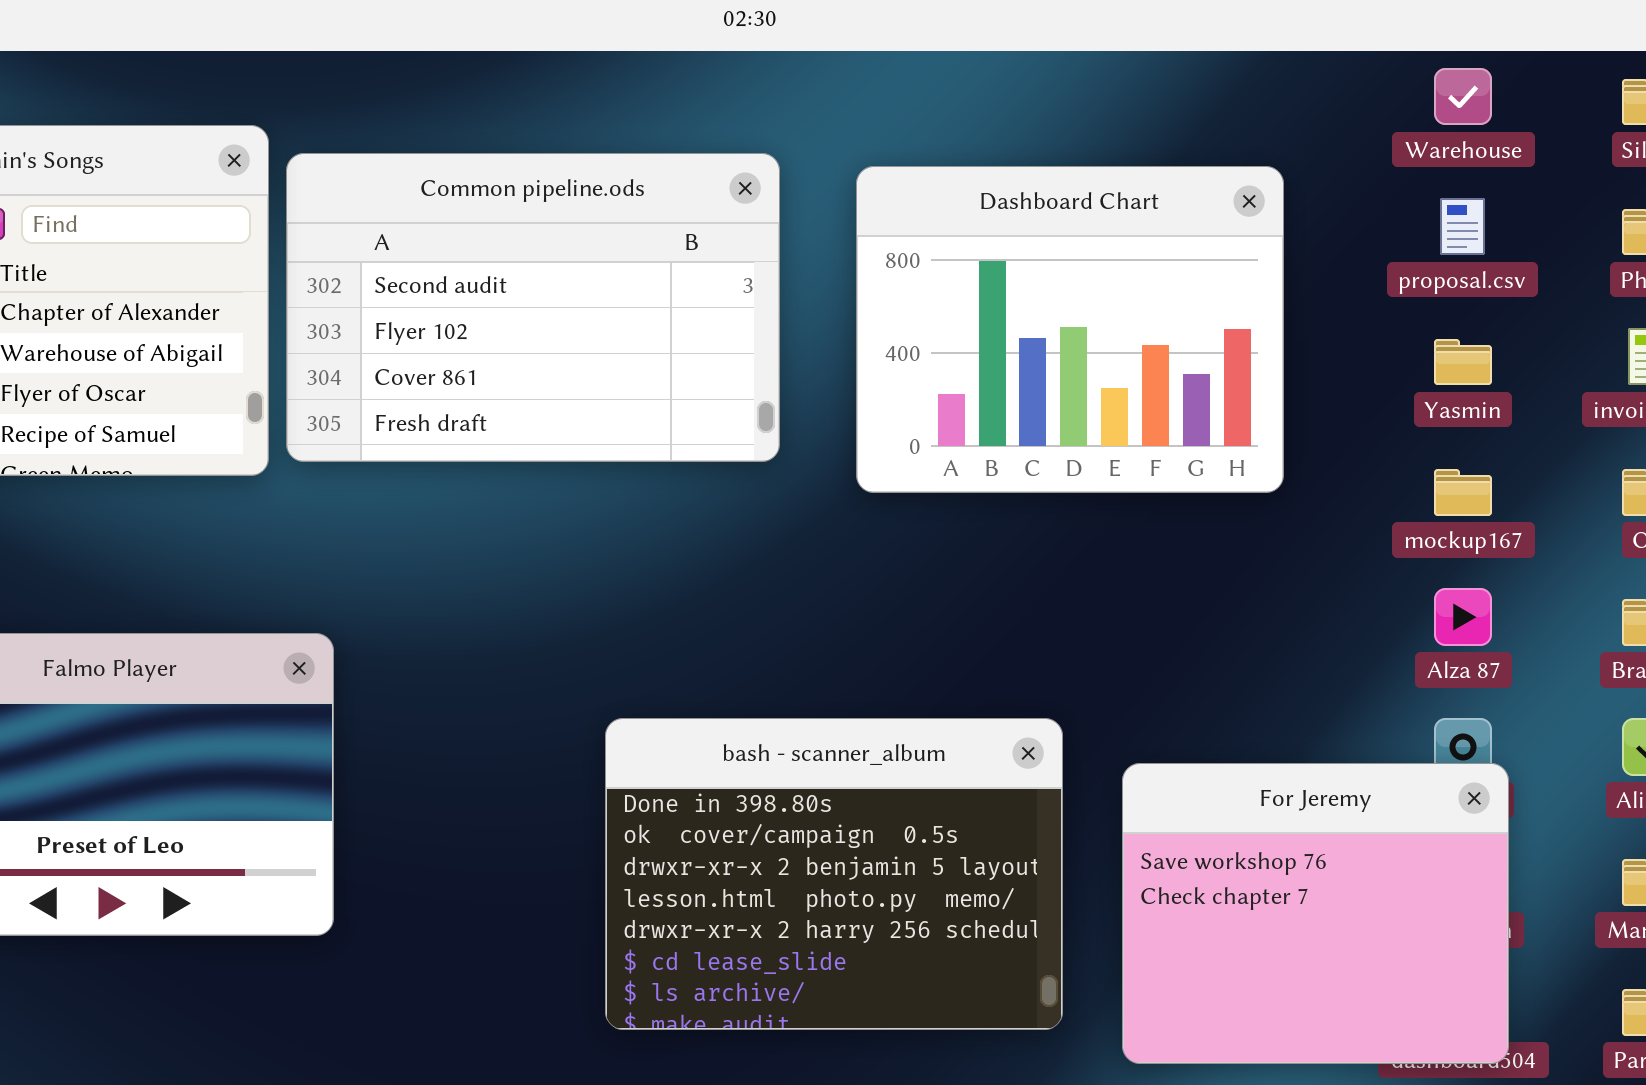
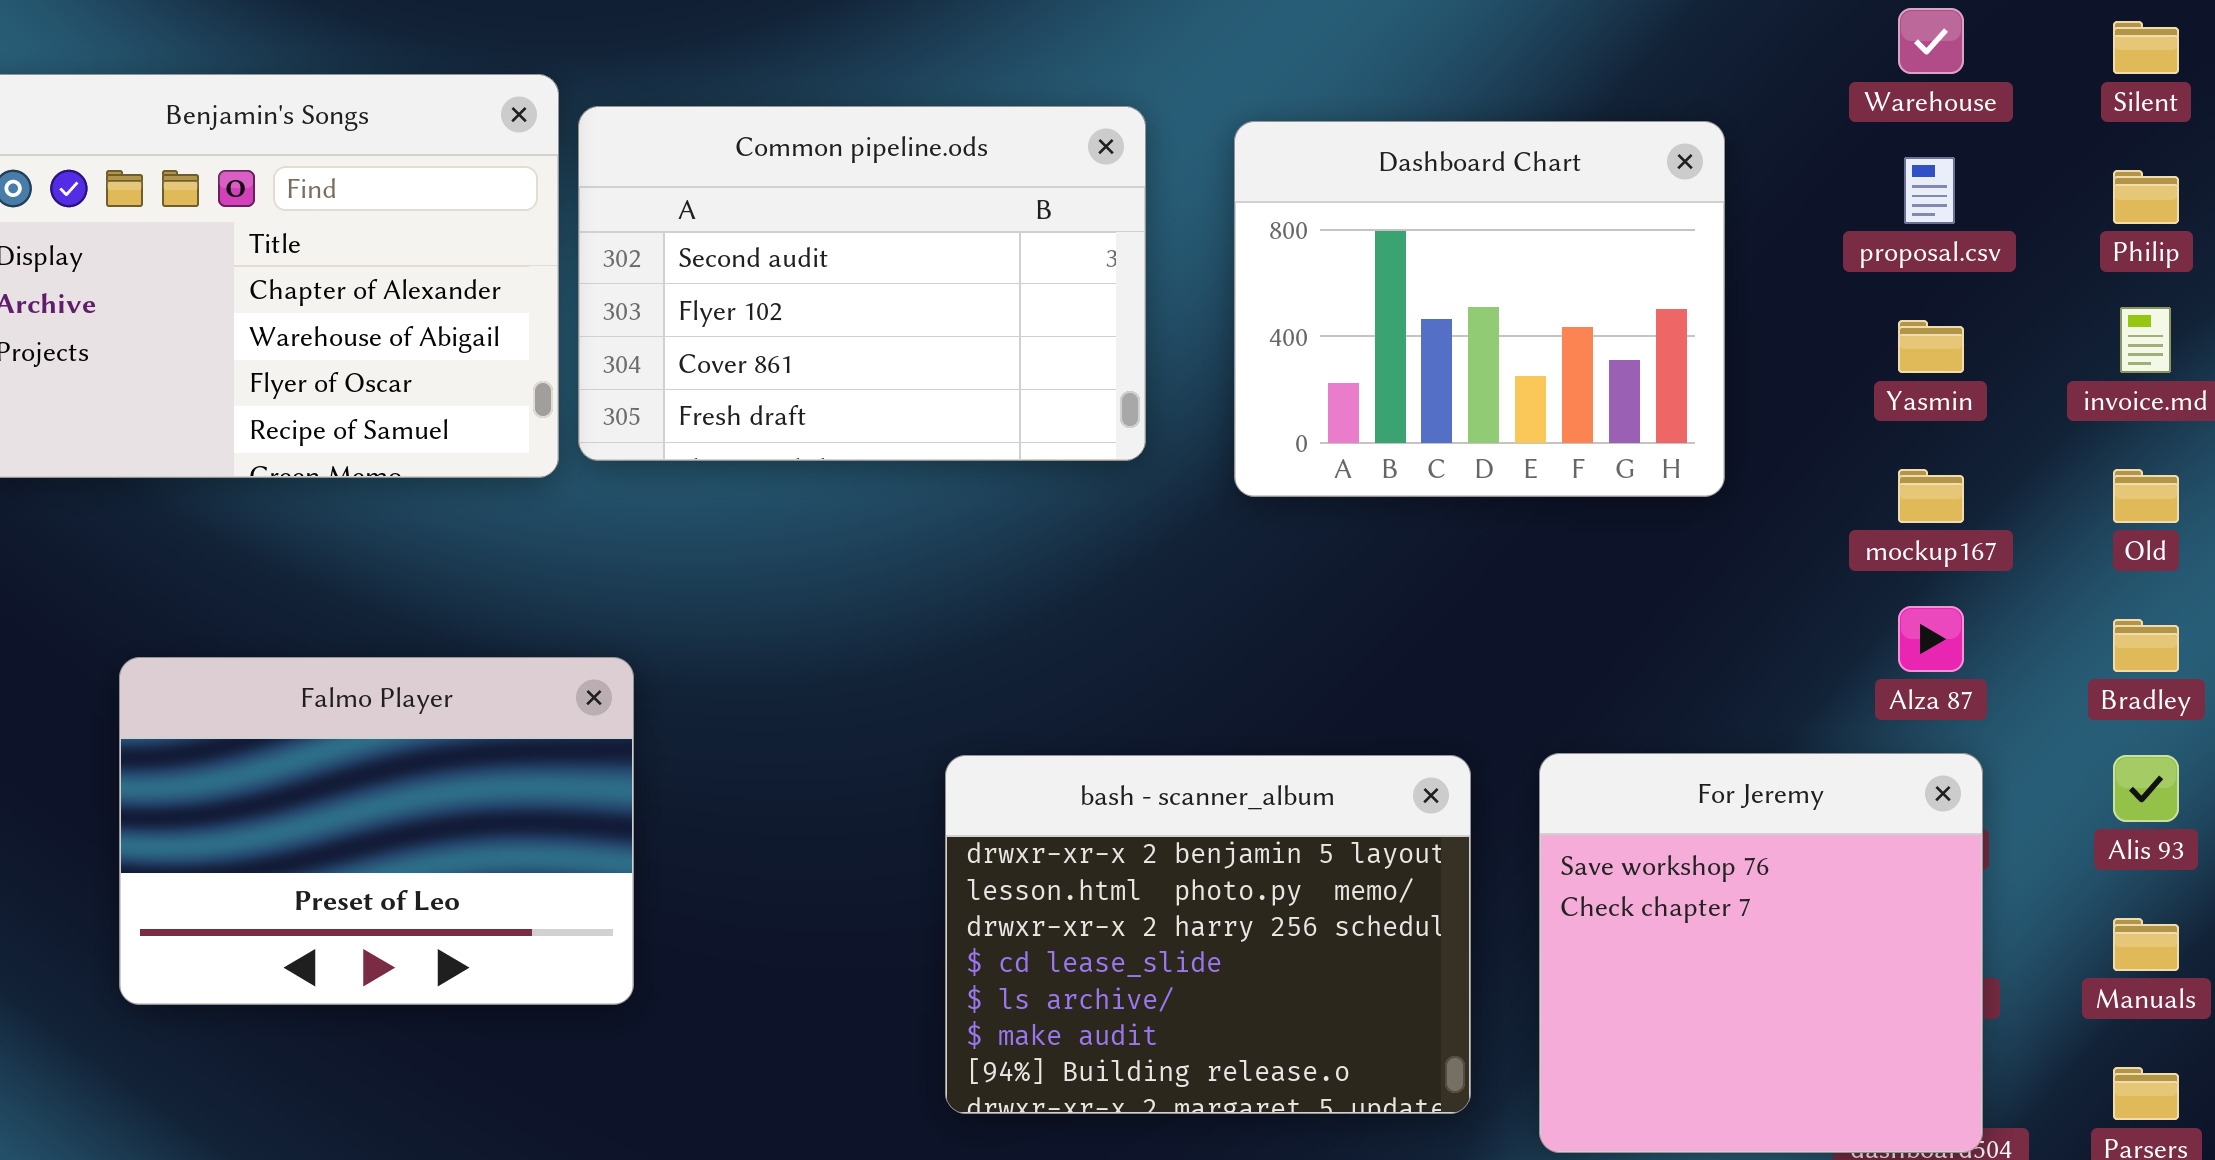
bash - scanner_album: [605,718,1063,1030] -> [945,755,1471,1114], scrolled down 2 rows
For Jeremy: [1122,763,1509,1064] -> [1539,753,1983,1153], resized

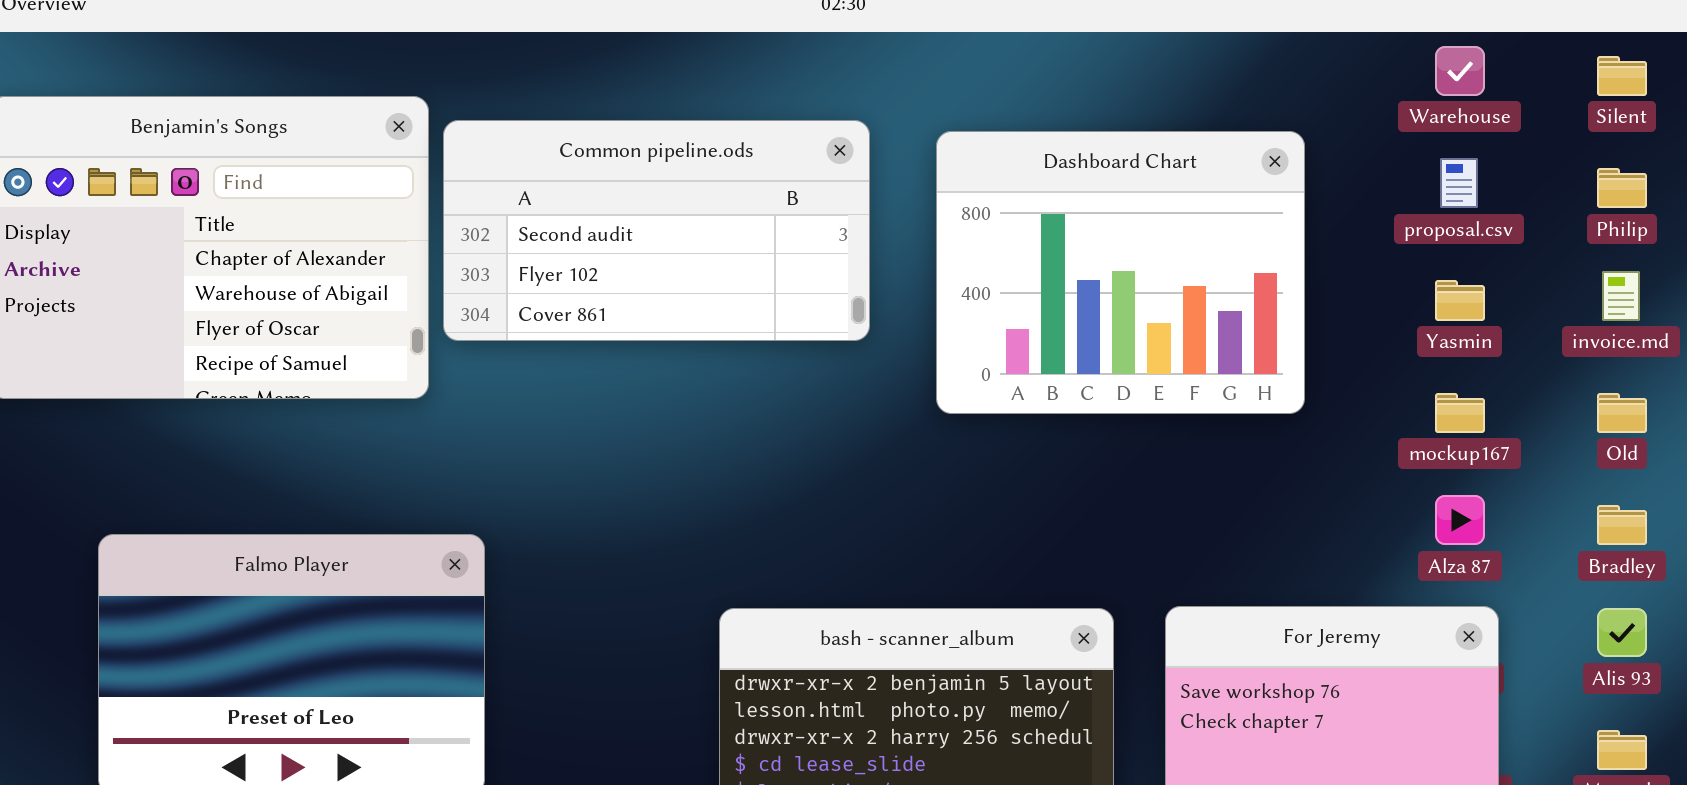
Common pipeline.ods: [578,106,1146,461] -> [443,120,870,341], resized

